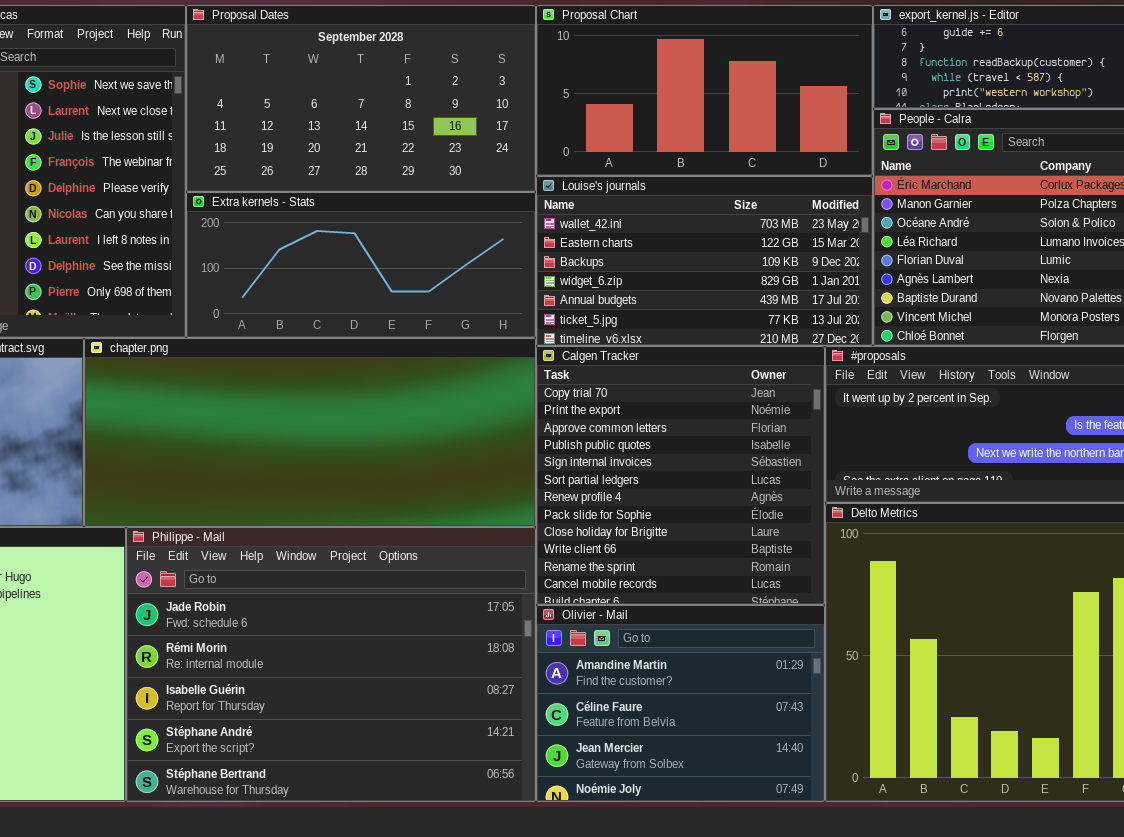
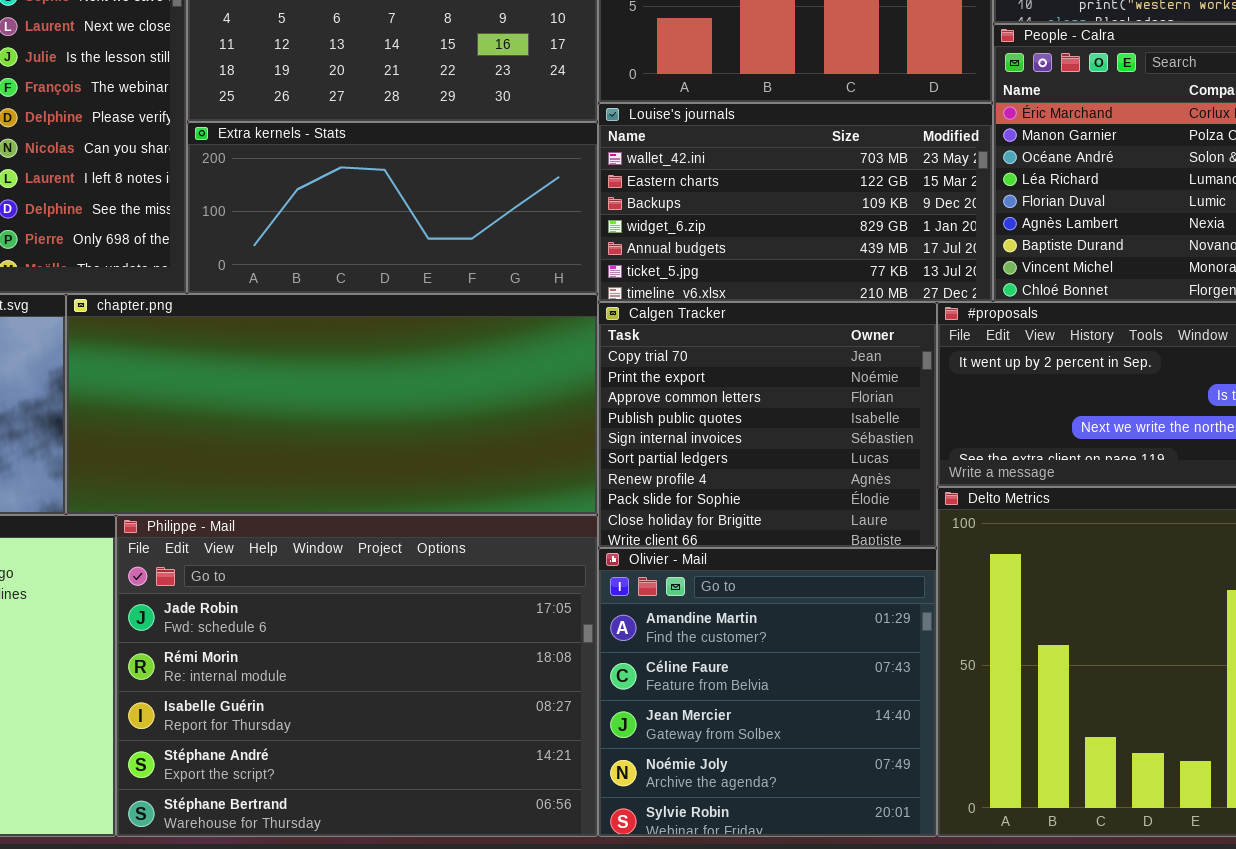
Calgen Tracker: [536,346,825,605] -> [598,302,937,548], resized
Olivier - Mail: [536,605,825,802] -> [598,548,937,837], resized

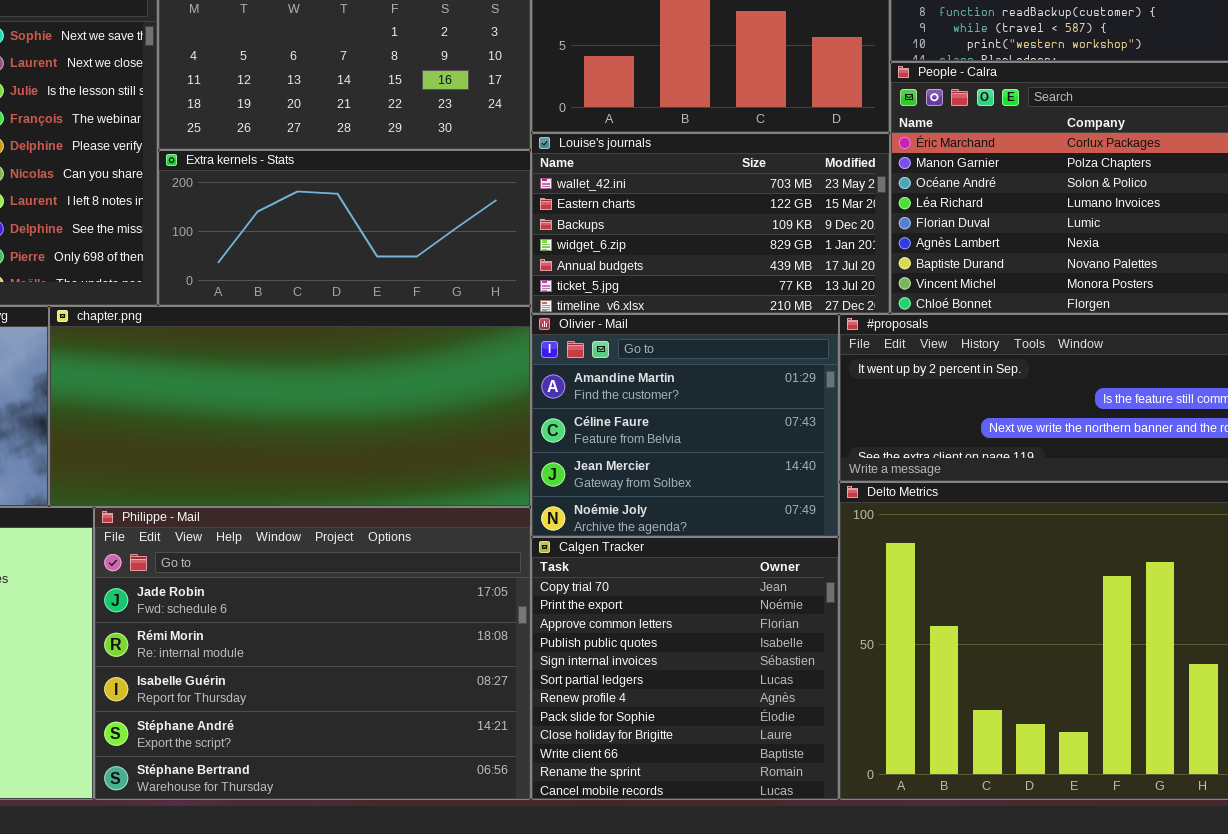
Calgen Tracker: [598,302,937,548] -> [531,537,839,800], moved, resized
Olivier - Mail: [598,548,937,837] -> [531,314,839,537], moved, resized

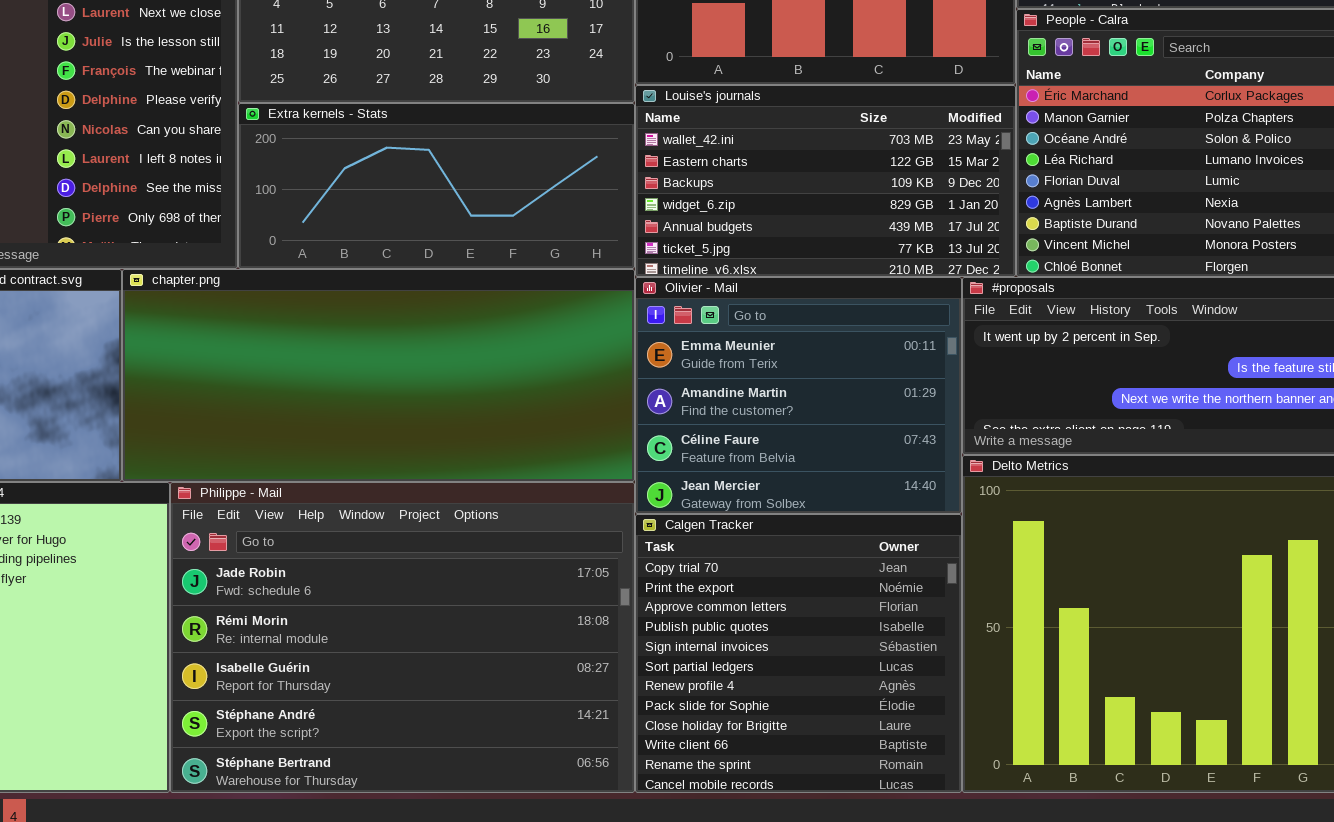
Olivier - Mail: [531,314,839,537] -> [635,277,962,514], scrolled up 1 row

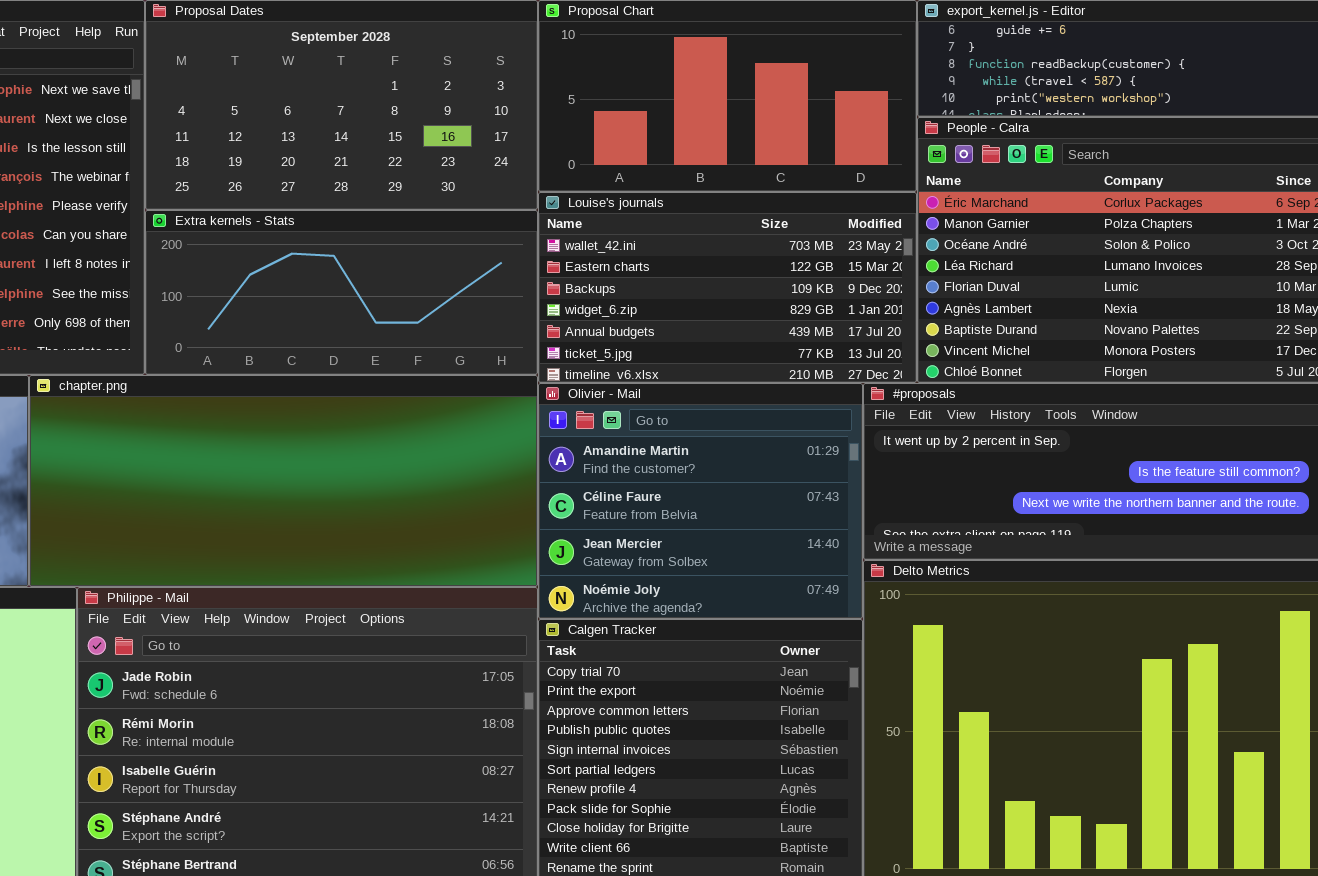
Olivier - Mail: [635,277,962,514] -> [538,383,863,619], scrolled down 1 row

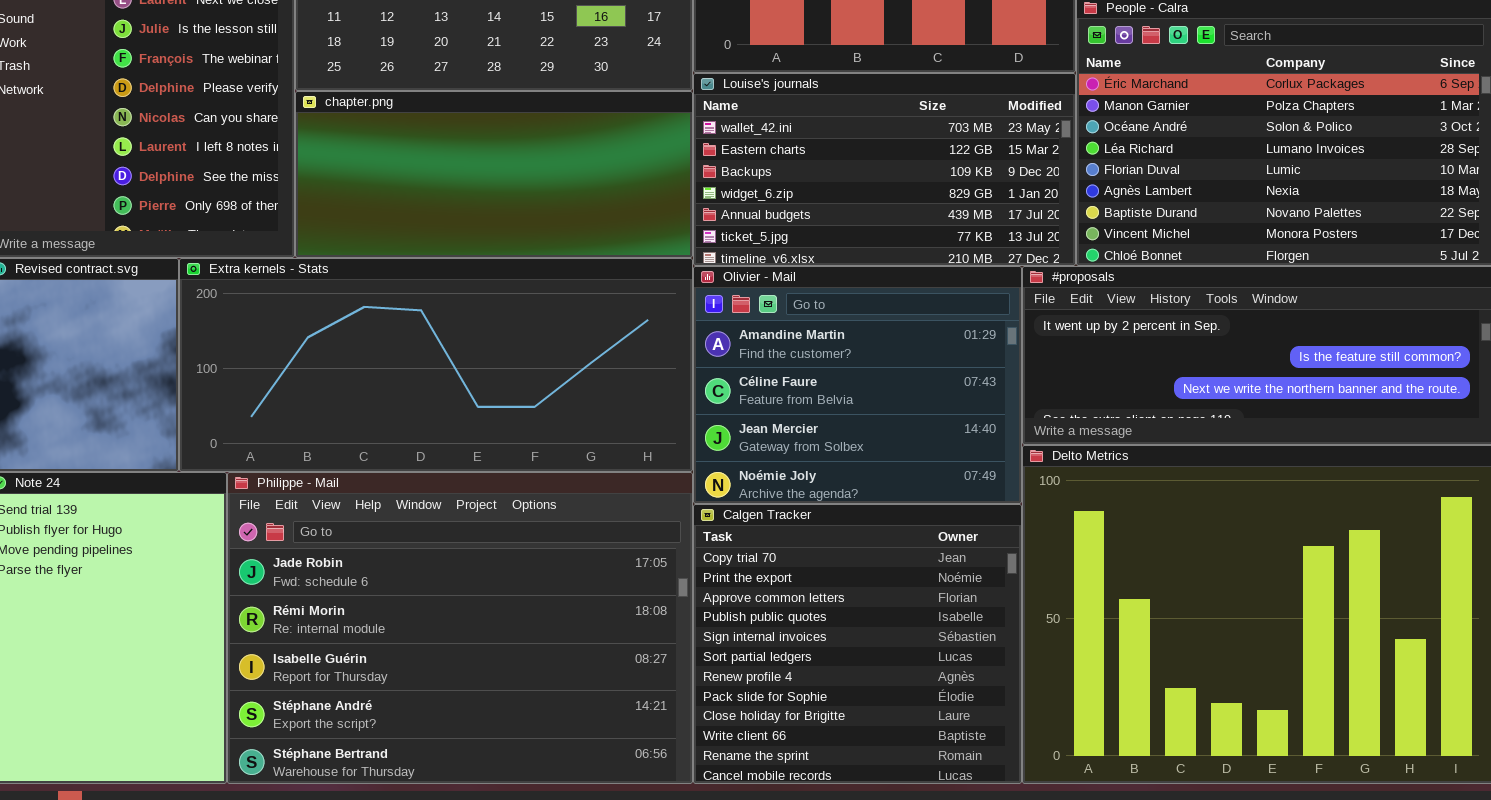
Extra kernels - Stats: [145,210,538,375] -> [179,258,693,472], moved, resized
chapter.png: [29,375,538,587] -> [295,91,693,258], moved, resized

